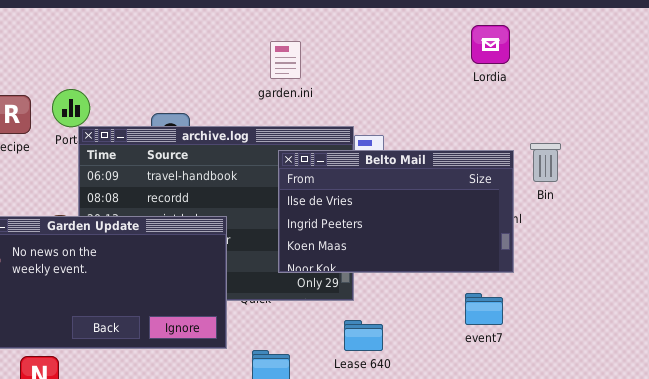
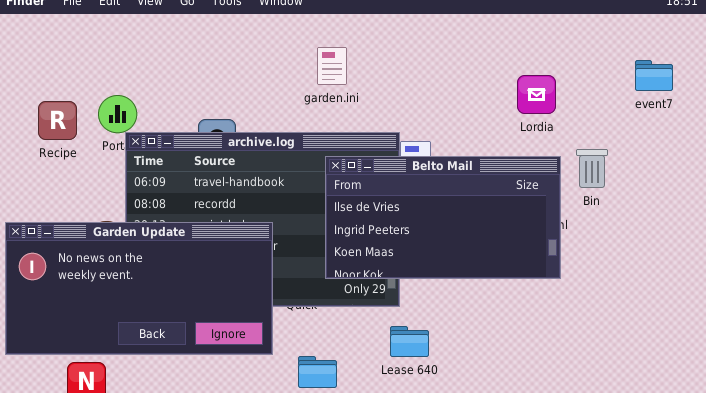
Lordia: [471,25,510,64] -> [517,75,556,114], moved
event7: [465,293,503,325] -> [635,60,673,91], moved

